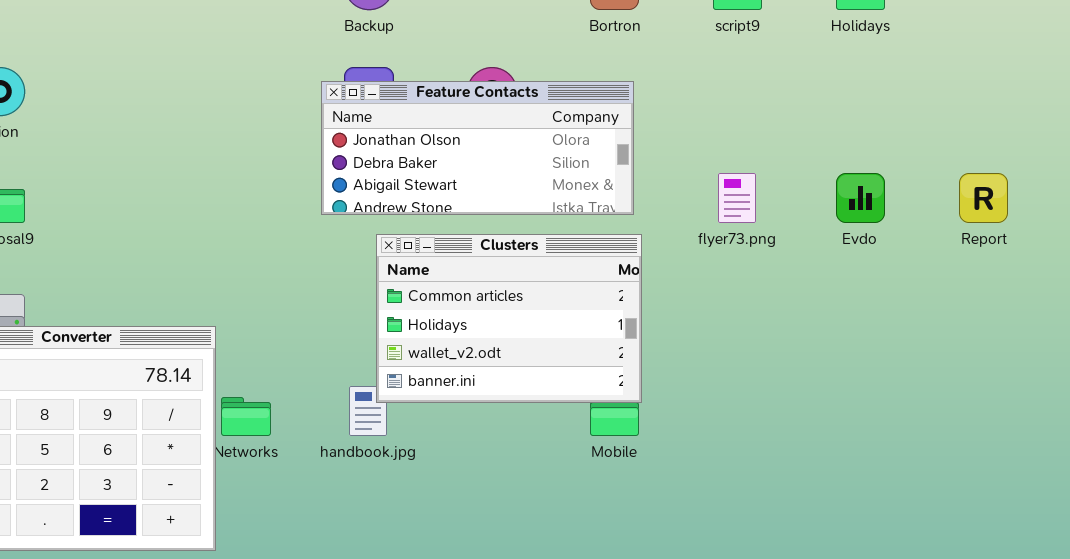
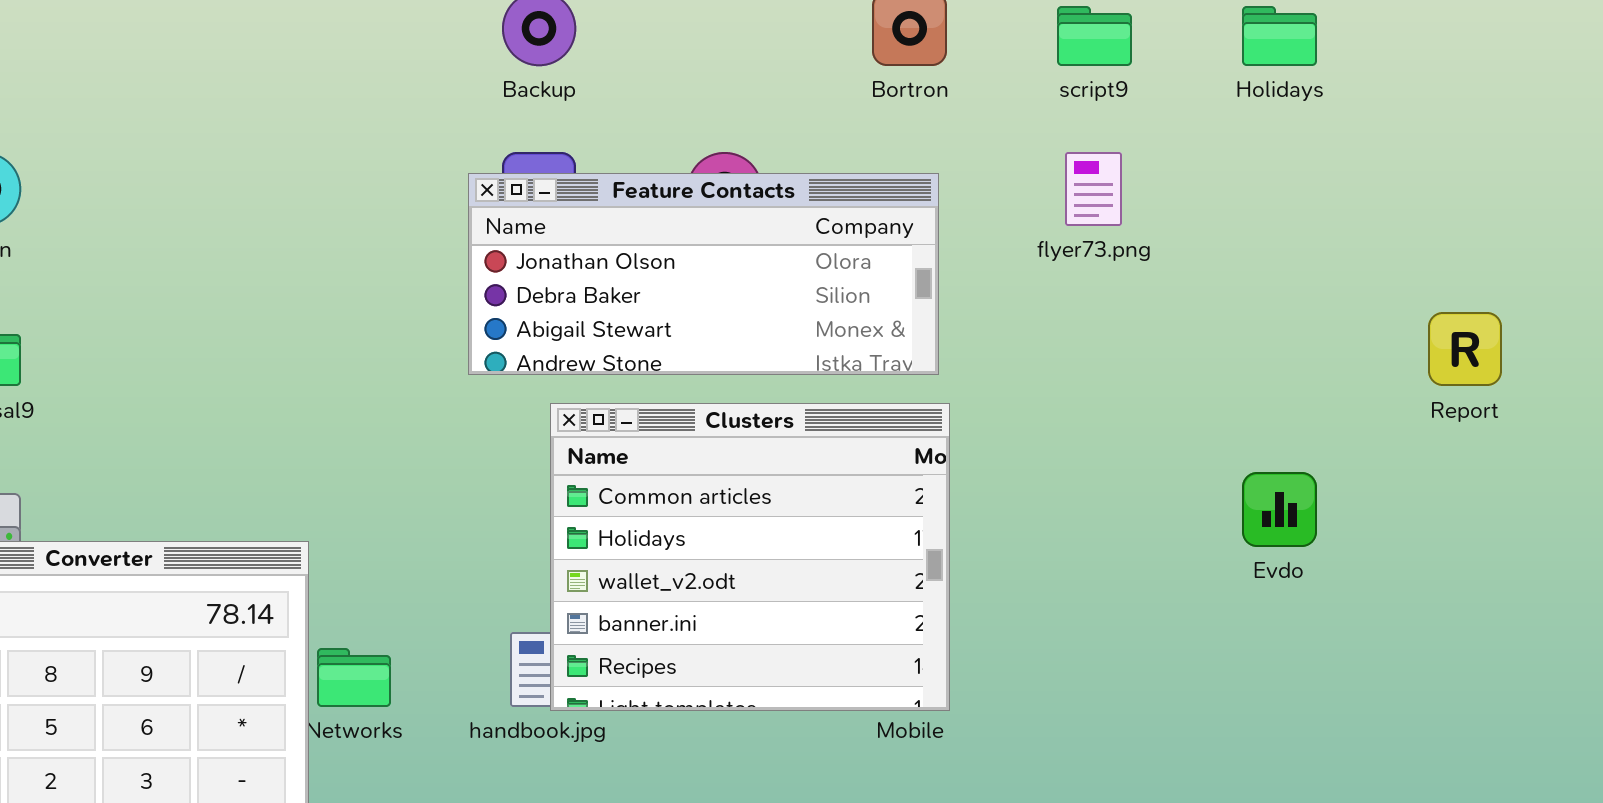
flyer73.png: [718,173,756,223] -> [1065,152,1122,226], moved
Evdo: [836,173,885,223] -> [1242,472,1317,547], moved
Clusters: [376,234,642,403] -> [550,403,950,711], resized

